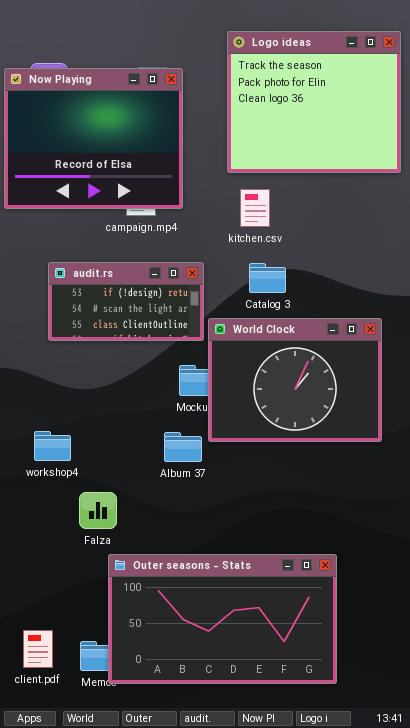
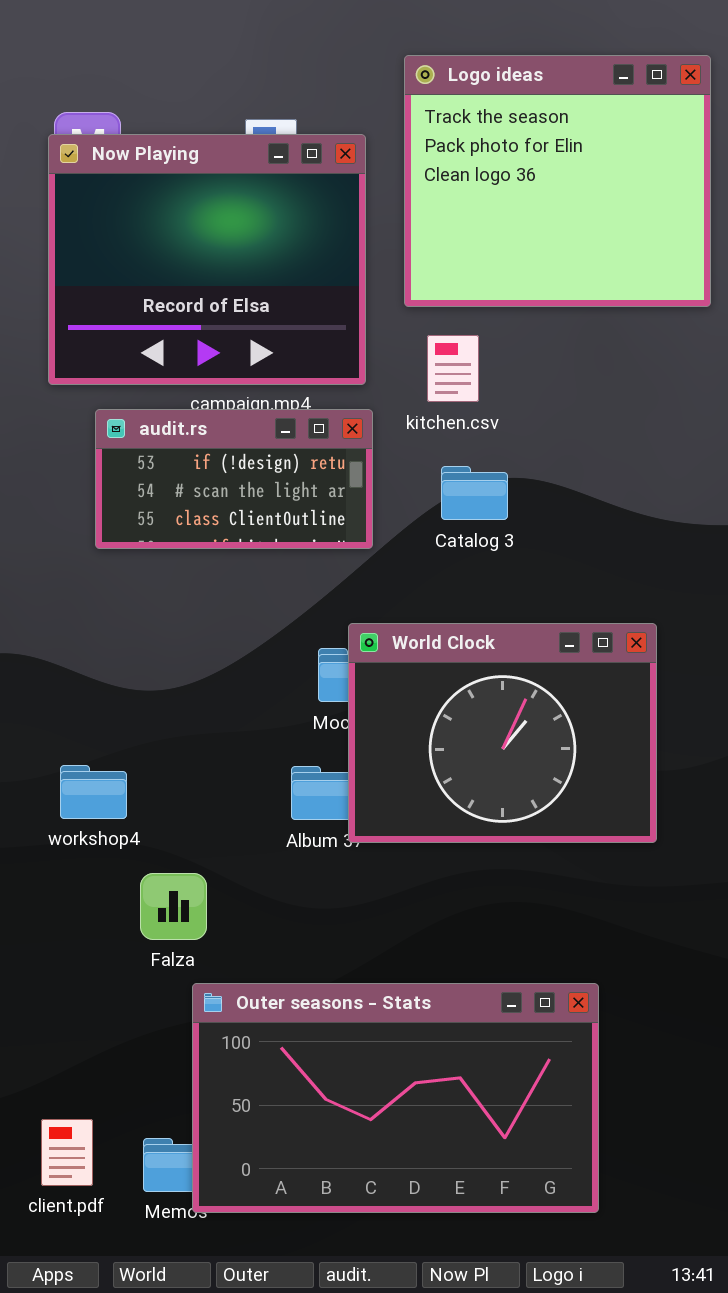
Now Playing: [4,68,183,209] -> [48,134,366,385], moved
audit.rs: [48,262,204,341] -> [95,409,373,549], moved
World Clock: [208,318,382,442] -> [348,623,657,843], moved

